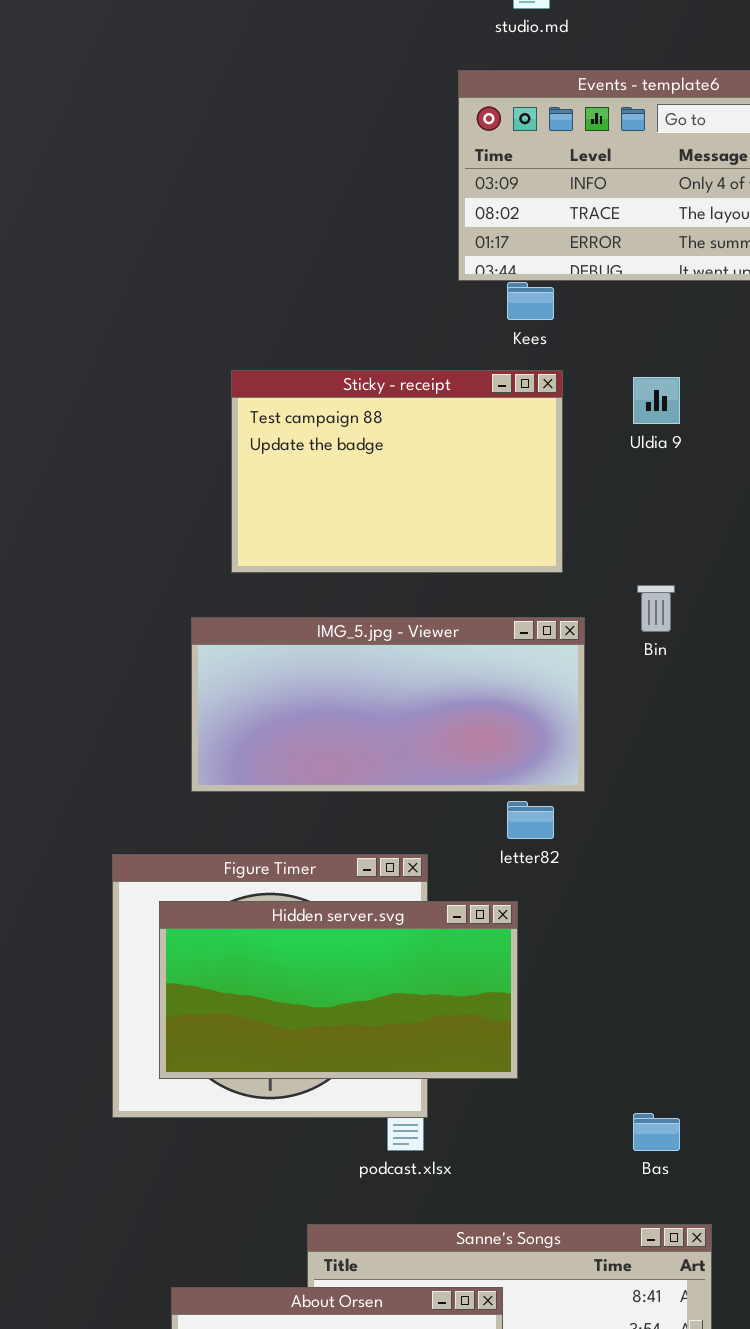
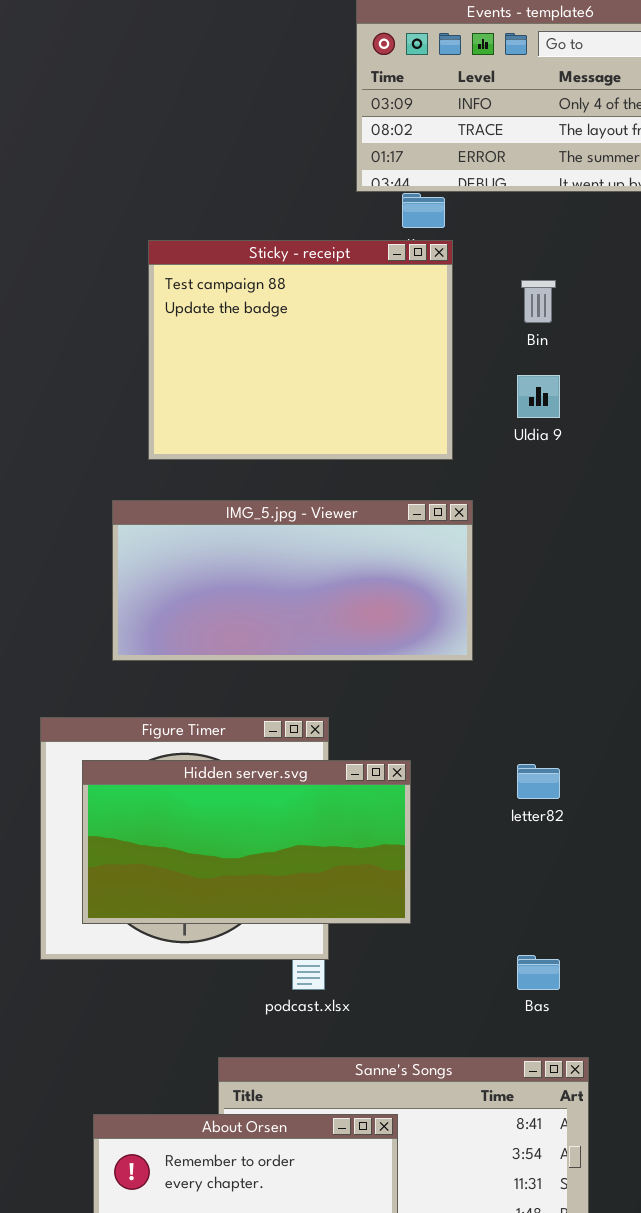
Sticky - receipt: [231,370,563,573] -> [148,240,453,460], resized
Uldia 9: [633,377,680,424] -> [517,375,560,418], moved
Bin: [637,585,675,632] -> [521,280,556,323], moved
letter82: [507,801,554,839] -> [517,764,560,799], moved

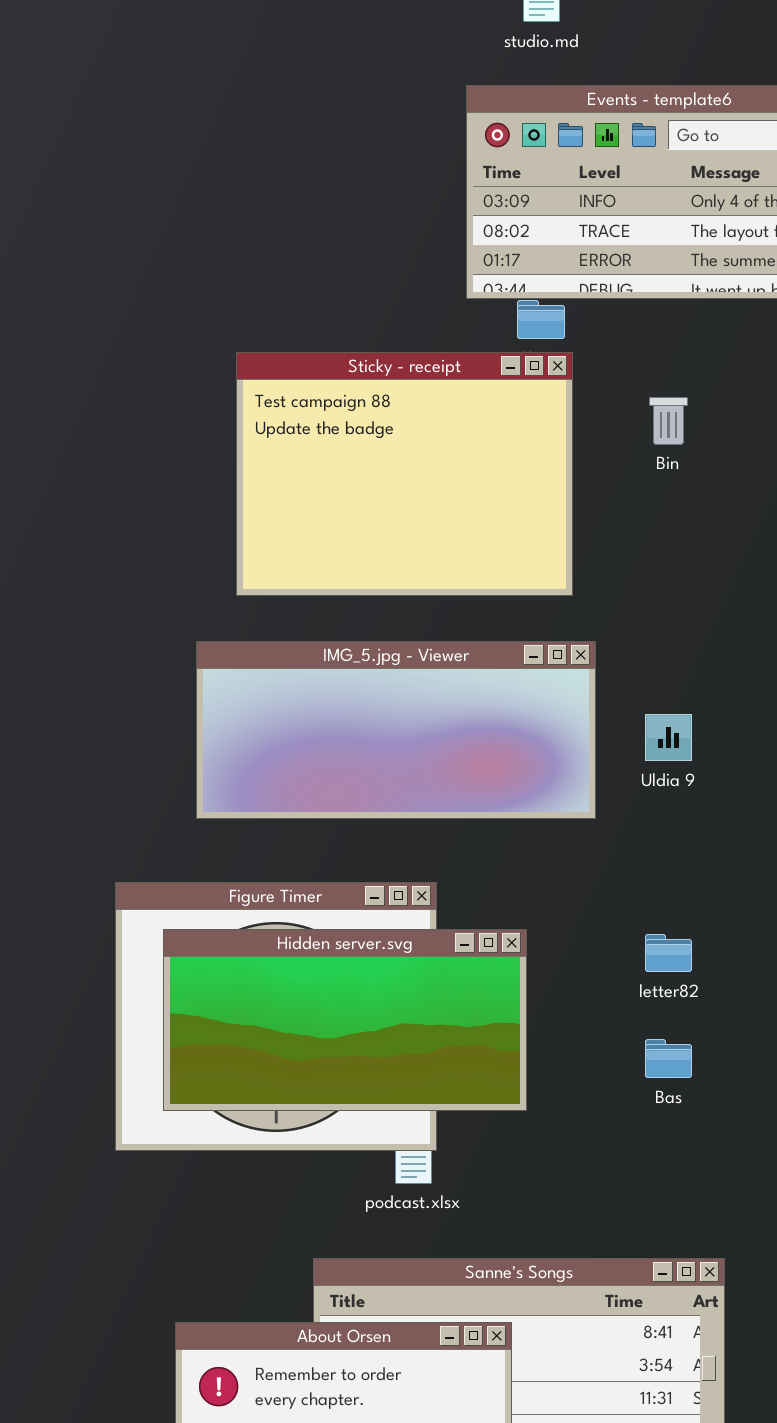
Uldia 9: [517,375,560,418] -> [645,714,692,761], moved
Bas: [517,955,560,990] -> [645,1039,692,1078], moved

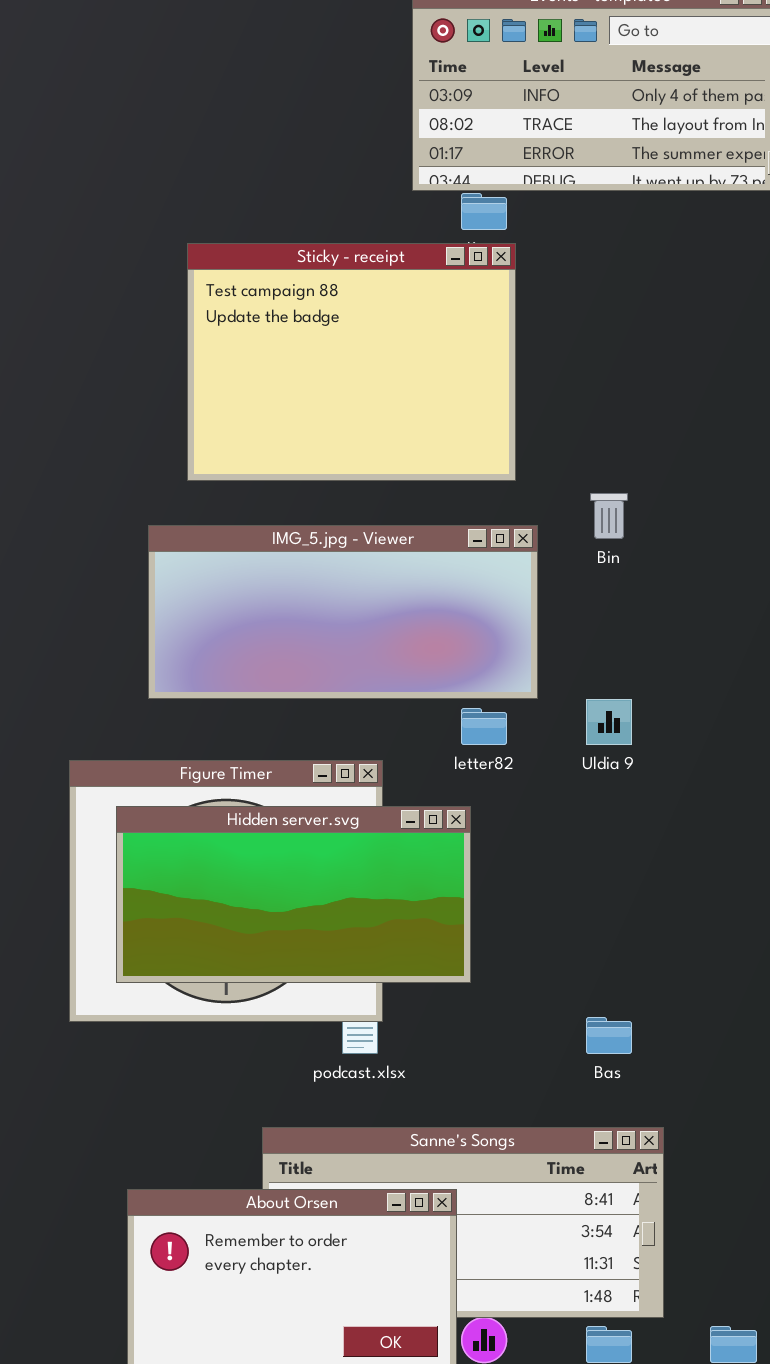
Bin: [649,397,688,445] -> [590,493,628,539], moved
Uldia 9: [645,714,692,761] -> [586,699,632,745], moved
letter82: [645,934,692,972] -> [461,708,507,745], moved
Bas: [645,1039,692,1078] -> [586,1017,632,1054], moved

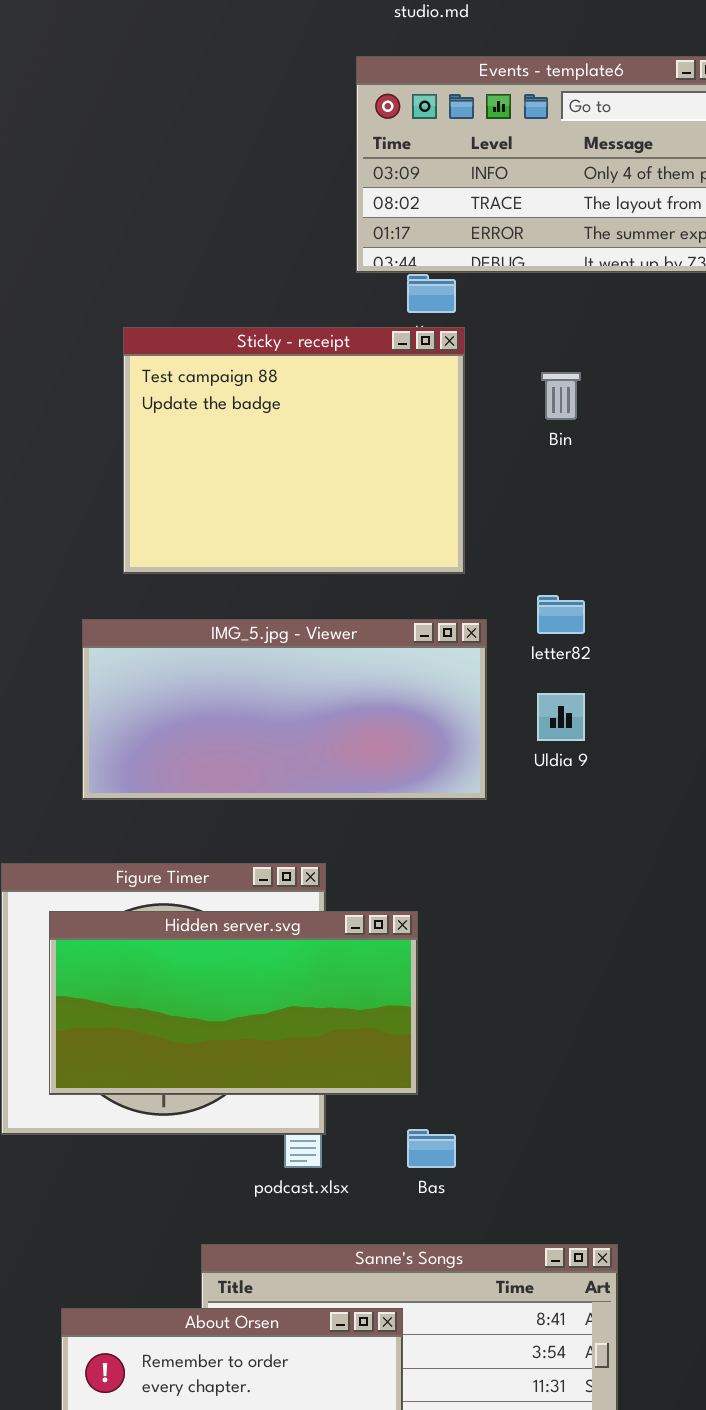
Bin: [590,493,628,539] -> [541,372,581,420], moved
Uldia 9: [586,699,632,745] -> [537,693,585,741], moved
letter82: [461,708,507,745] -> [537,595,585,634], moved
Bas: [586,1017,632,1054] -> [407,1129,456,1168], moved

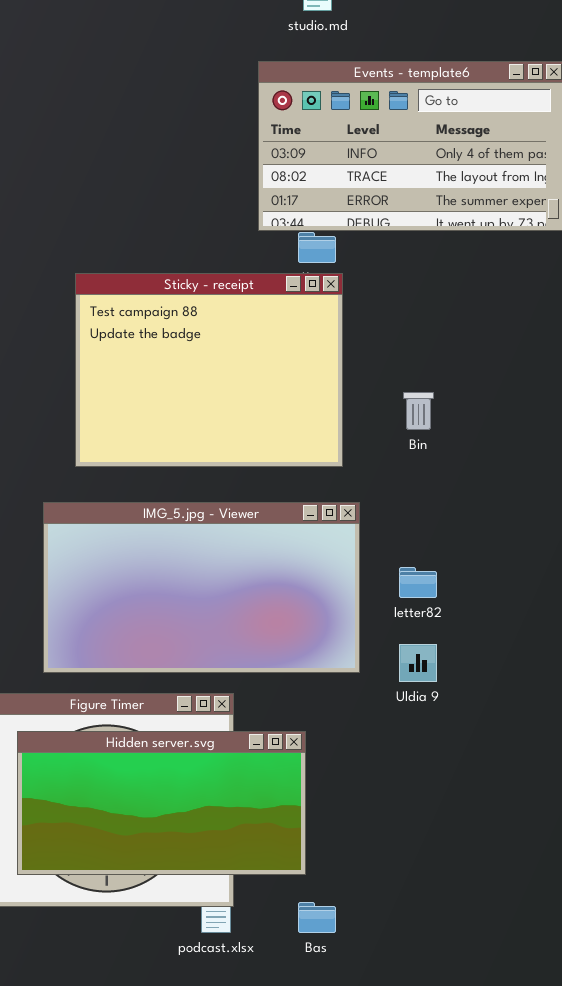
Bin: [541,372,581,420] -> [403,392,434,430], moved
letter82: [537,595,585,634] -> [399,567,437,598], moved
IMG_5.jpg - Viewer: [82,619,487,800] -> [43,502,360,673], resized
Uldia 9: [537,693,585,741] -> [399,644,437,682], moved

